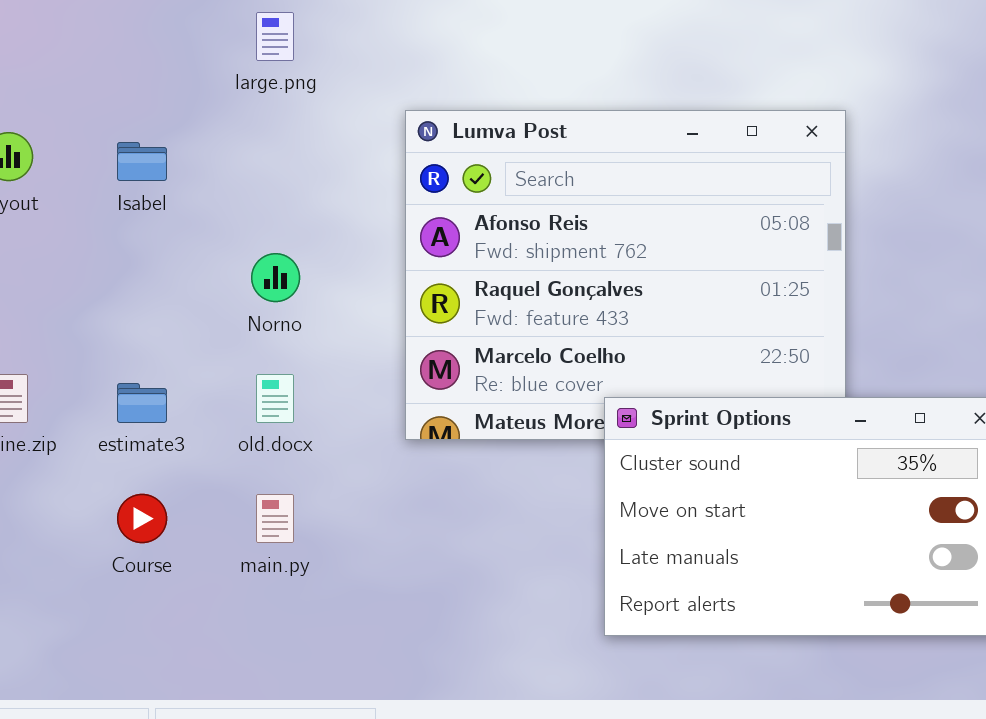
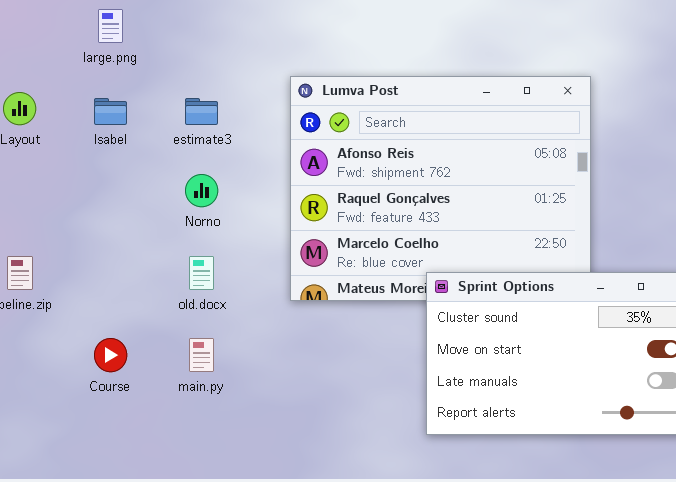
large.png: [256,12,294,61] -> [98,9,123,43], moved
estimate3: [117,383,167,423] -> [185,98,218,125], moved

